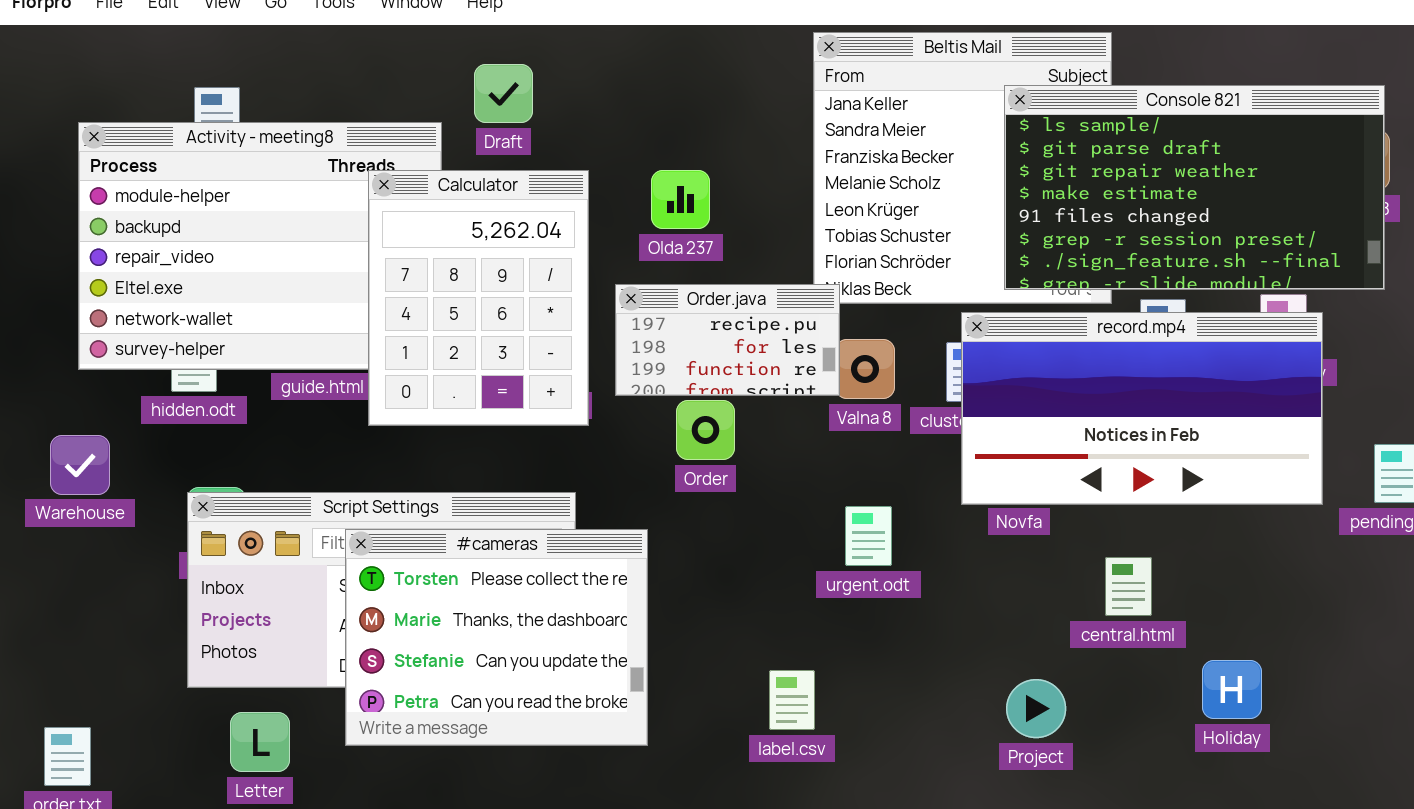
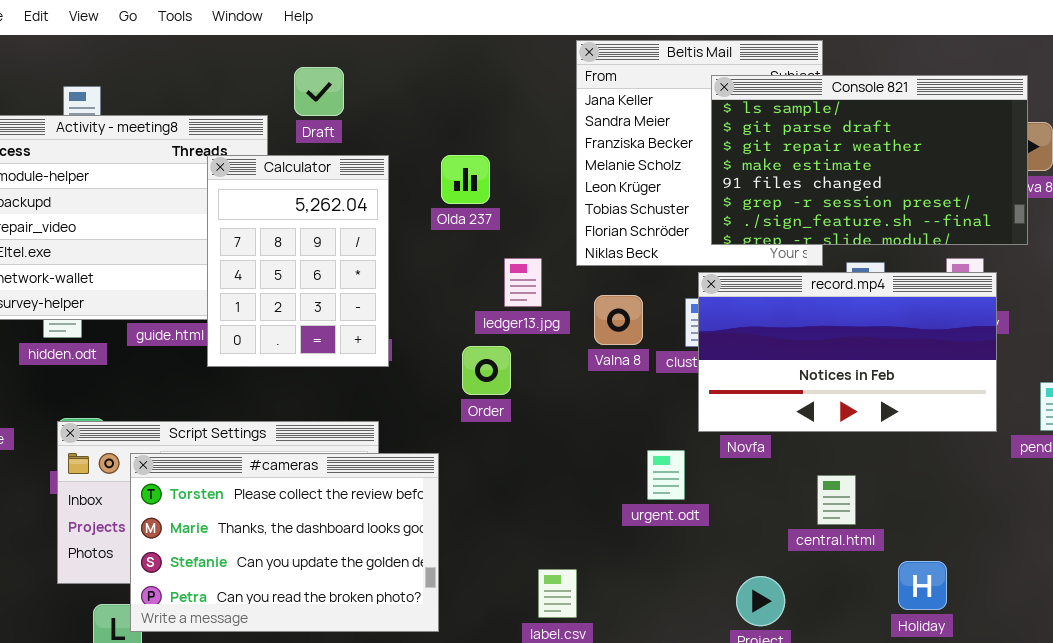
Console 821: [1004,85,1385,290] -> [711,75,1028,245], moved
Order.java: [615,284,840,396] -> none, closed
urgent.odt: [845,506,892,566] -> [647,450,685,500], moved
#cameras: [345,529,648,746] -> [130,453,439,632], resized

